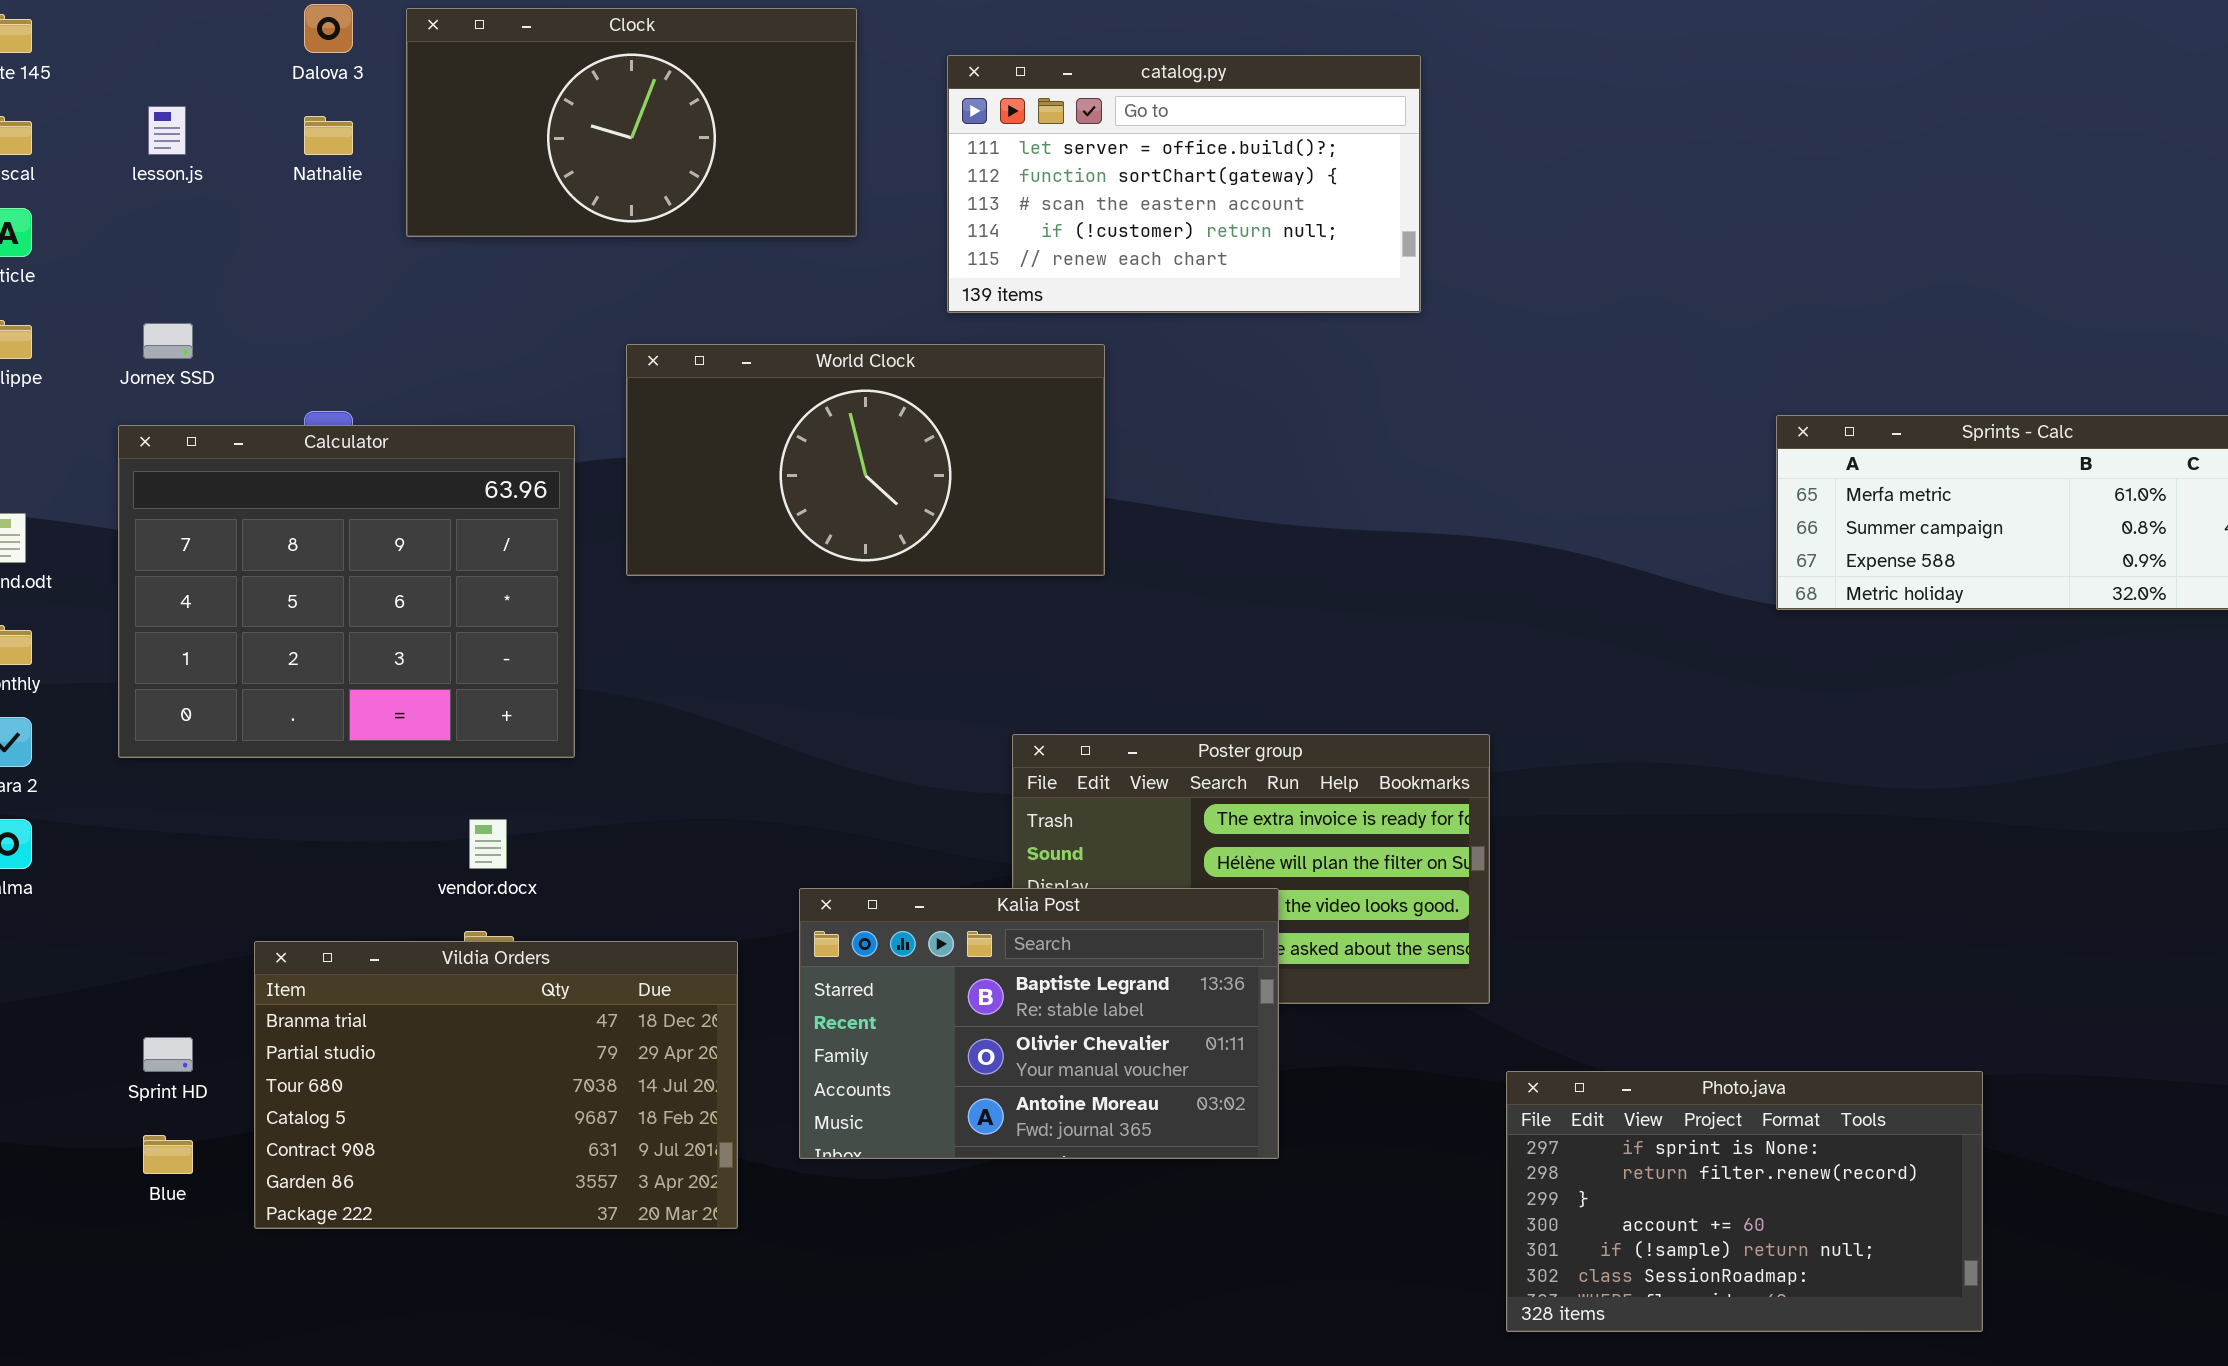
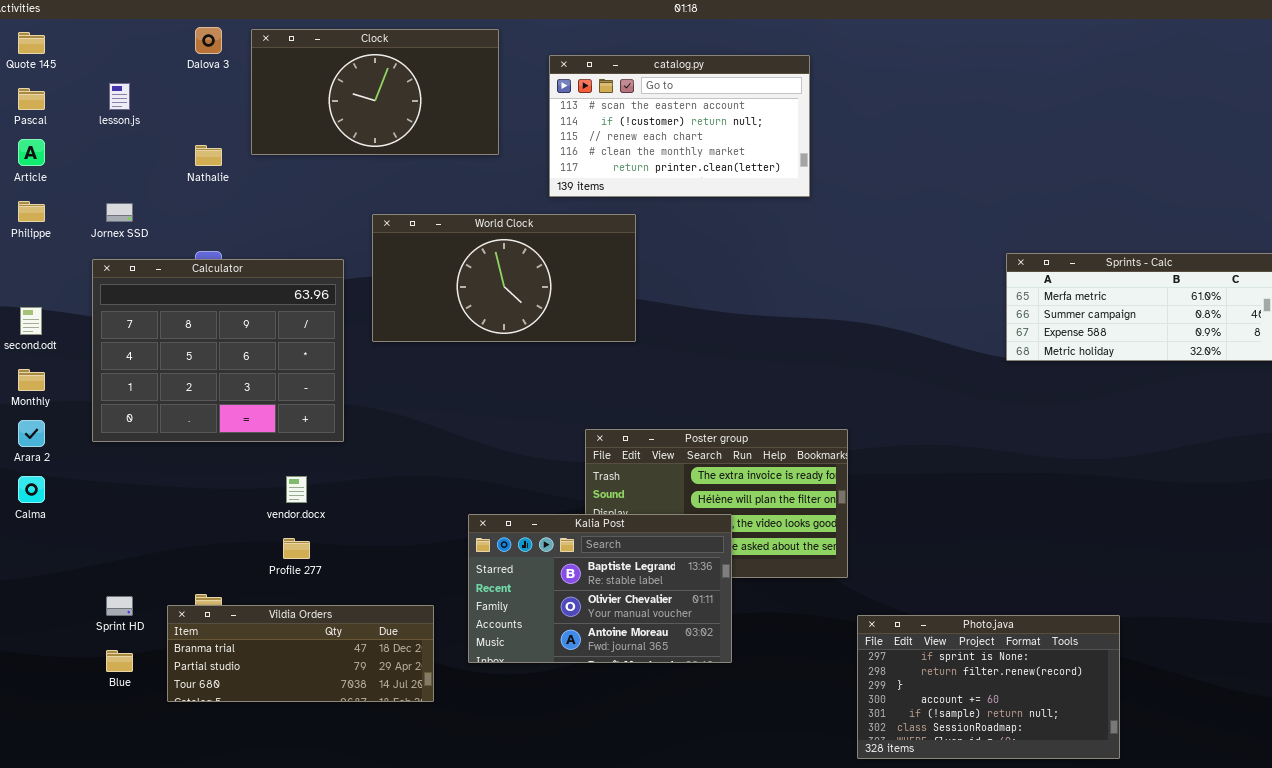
catalog.py: [947,55,1421,313] -> [549,55,810,197], scrolled down 2 rows
Nathalie: [304,116,353,155] -> [195,145,222,166], moved
Vildia Orders: [254,941,738,1229] -> [167,605,434,702], resized

